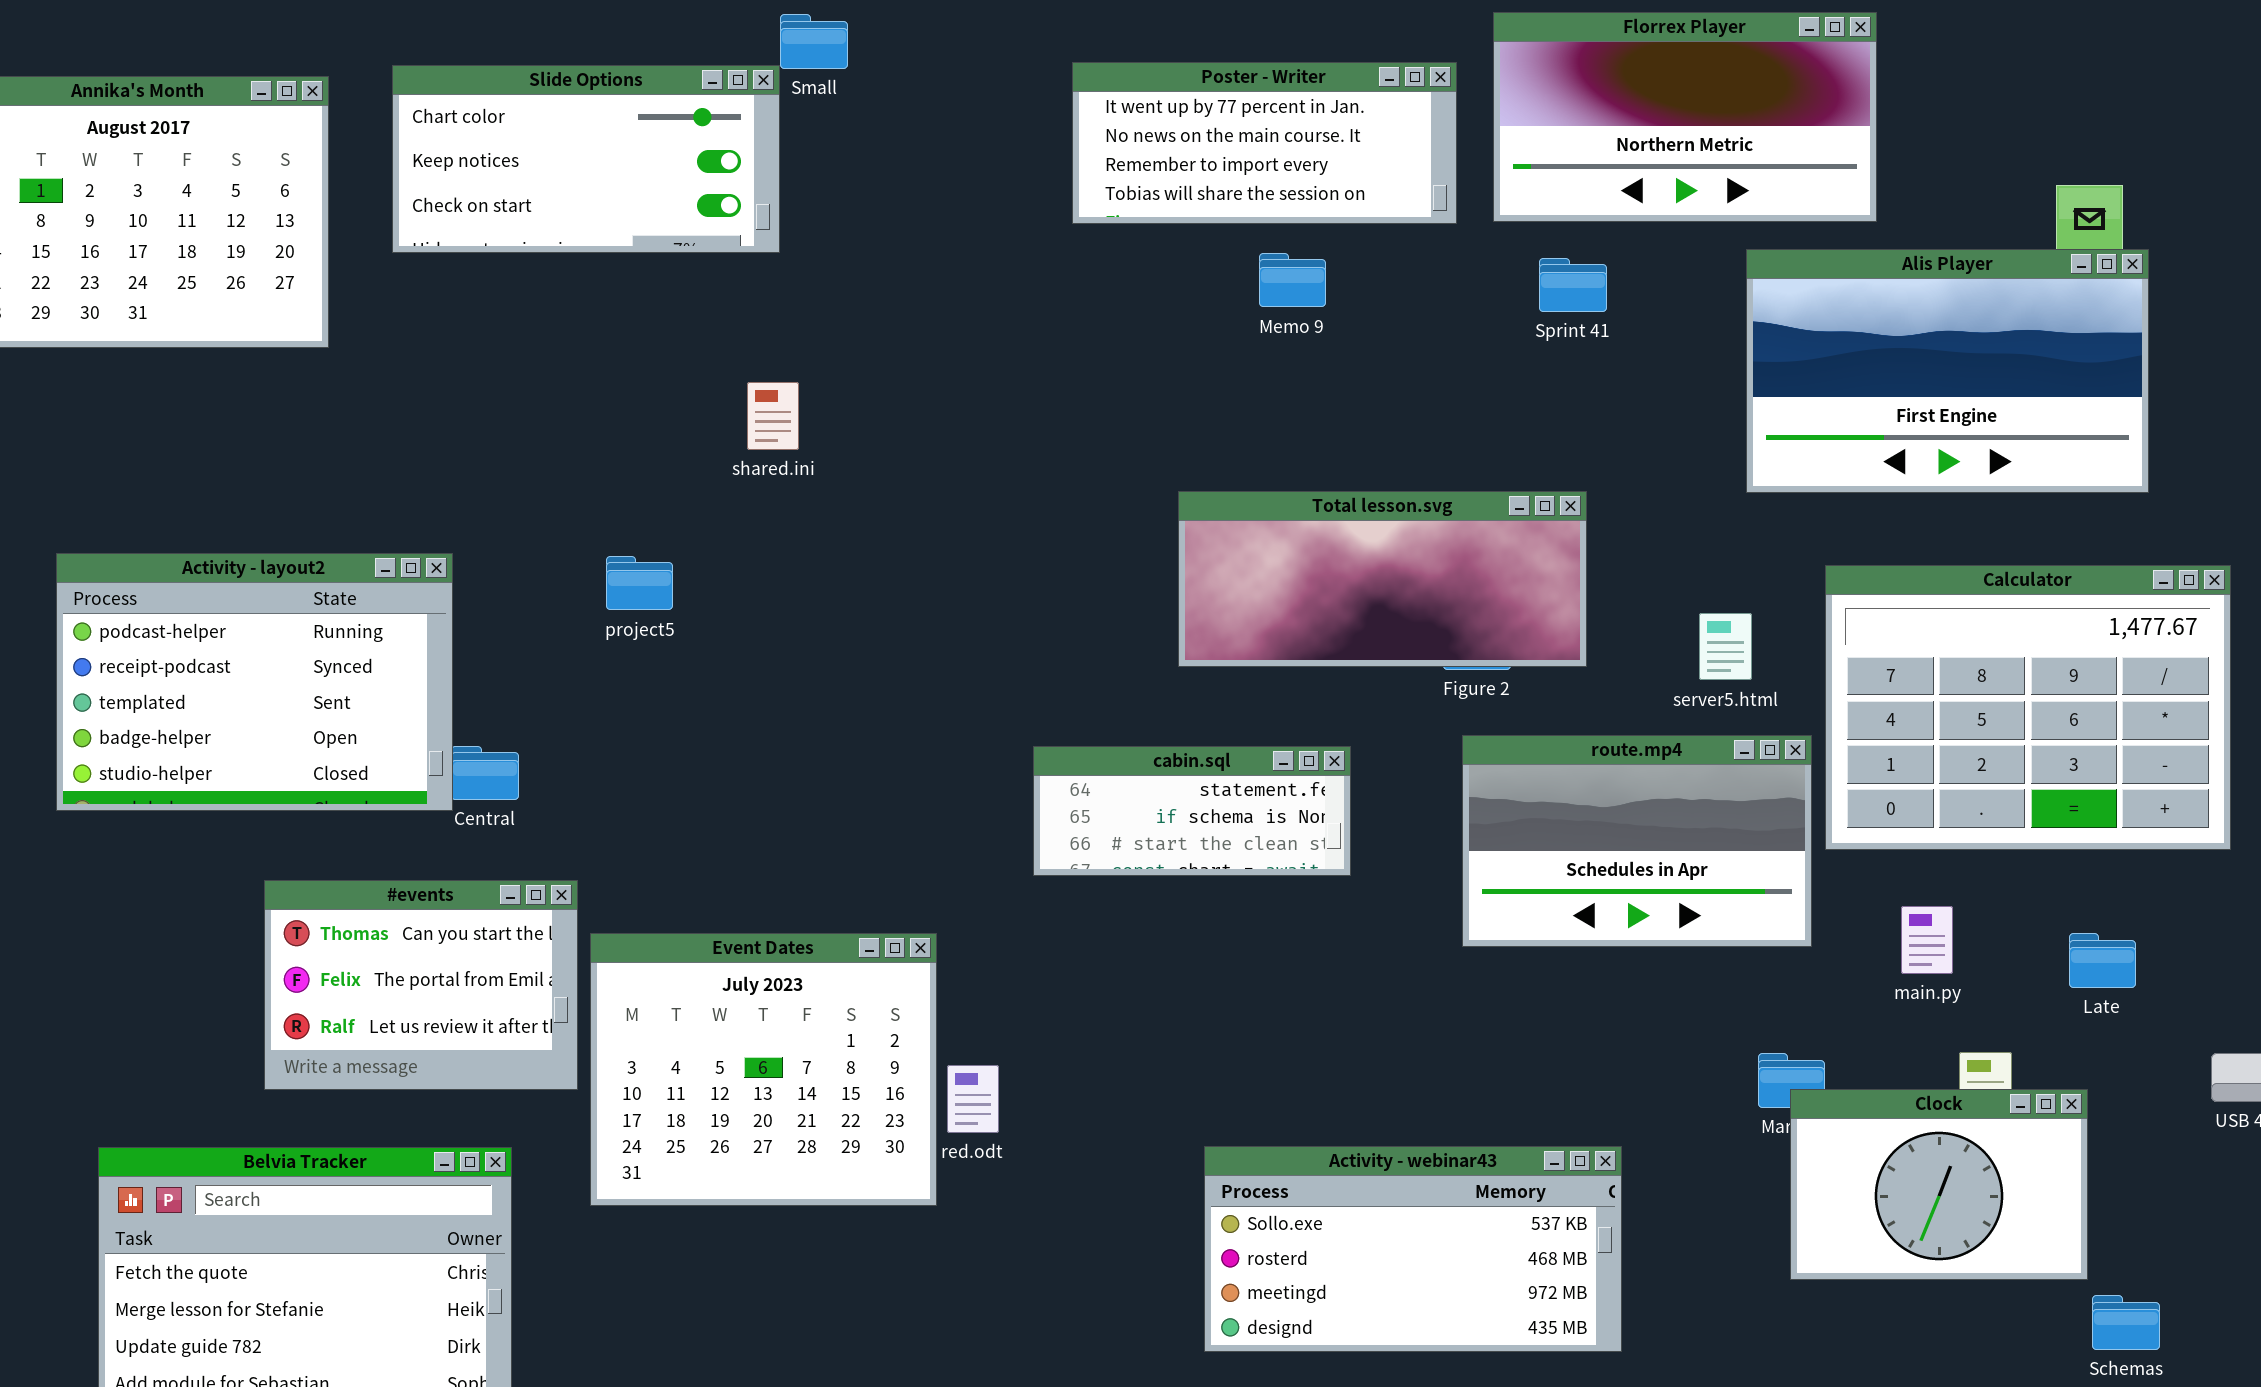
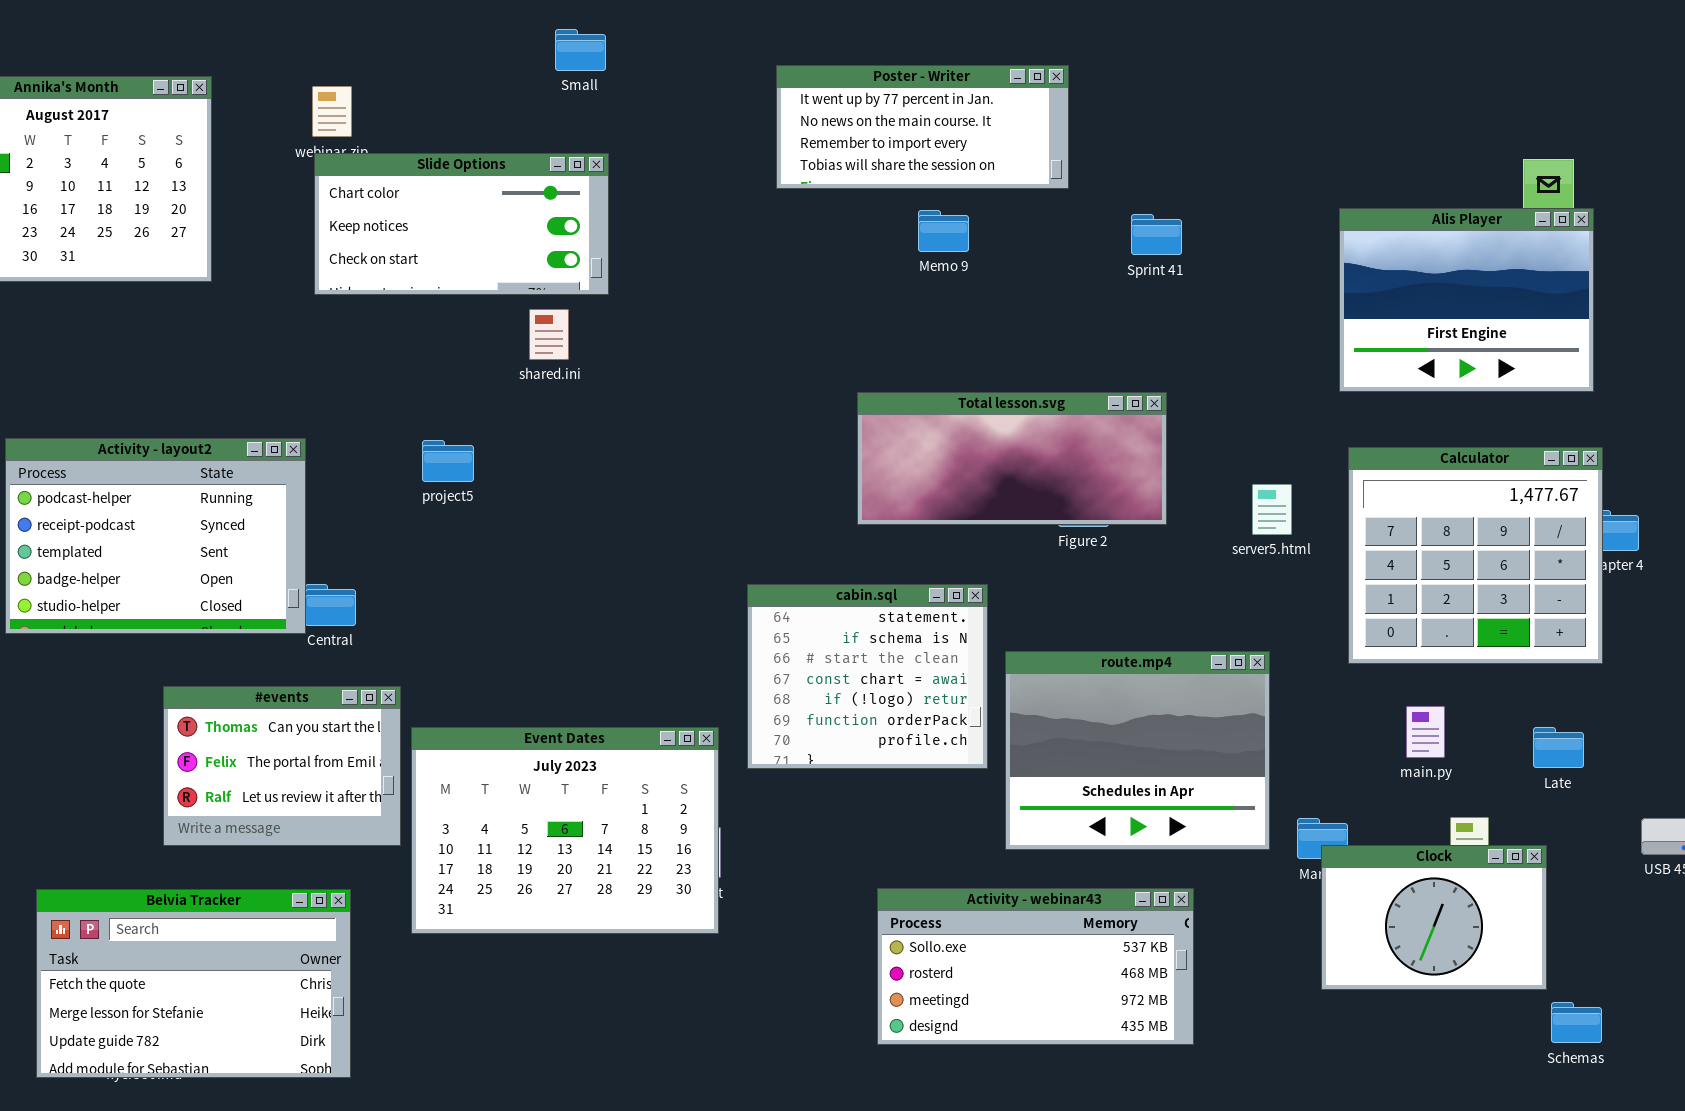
Florrex Player: [1493,12,1877,222] -> none, closed
Slide Options: [392,65,780,253] -> [314,153,609,295], moved
Alis Player: [1746,249,2149,493] -> [1339,208,1594,392], resized
Calculator: [1825,565,2231,850] -> [1348,447,1603,664], resized
route.mp4: [1462,735,1812,947] -> [1005,651,1270,850], moved, resized
cabin.sql: [1033,746,1351,876] -> [747,584,988,769], resized
Event Dates: [590,933,937,1206] -> [411,727,719,934], resized

